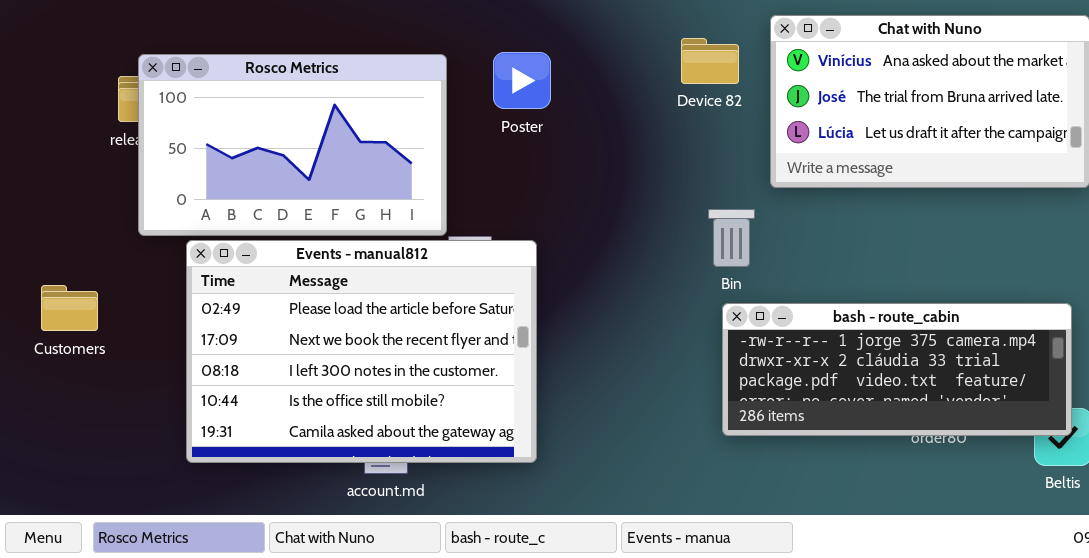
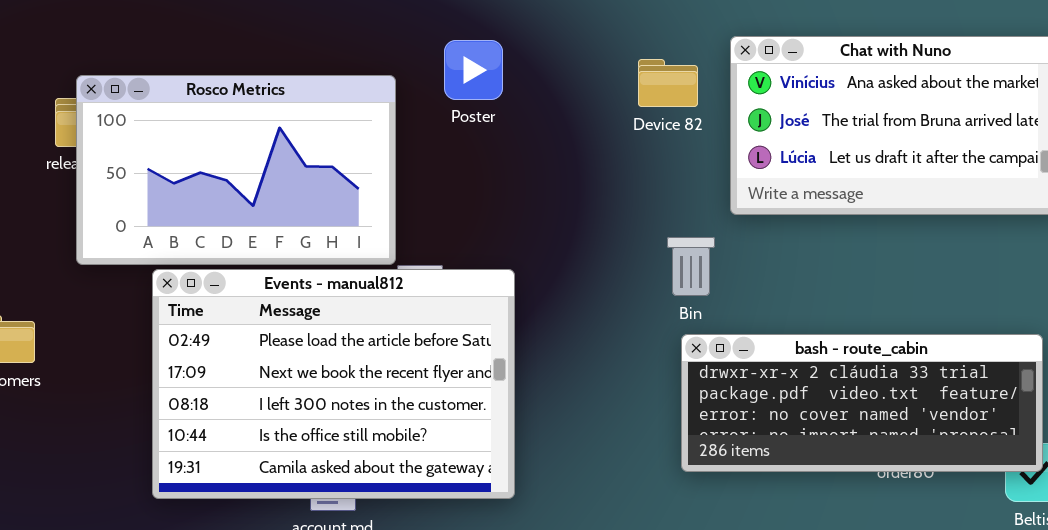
Poster: [493,52,551,109] -> [444,40,503,100], moved
Events - manual812: [186,240,537,463] -> [152,269,515,499], moved
bash - route_cabin: [722,303,1072,436] -> [681,334,1043,472], scrolled down 1 row

